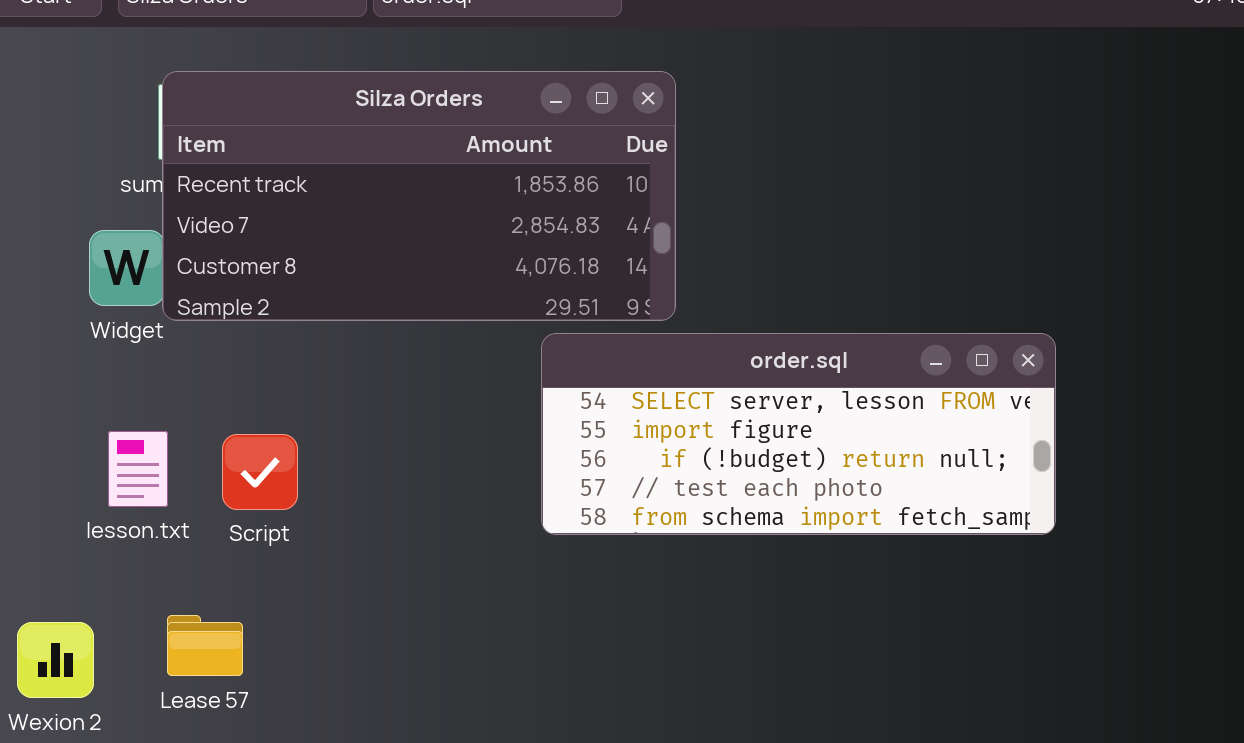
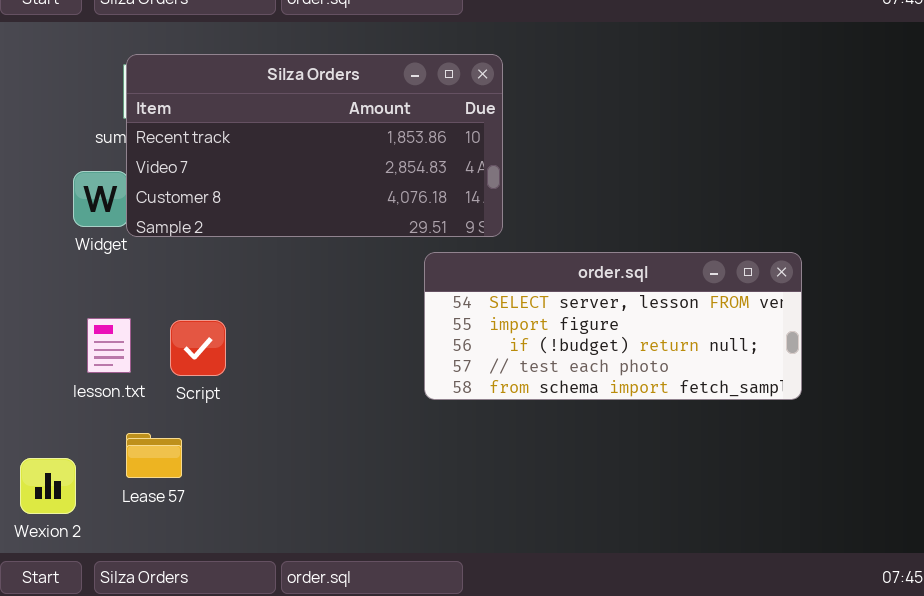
order.sql: [541,333,1056,535] -> [424,252,802,400], moved
Lease 57: [167,615,243,676] -> [126,433,182,478], moved

